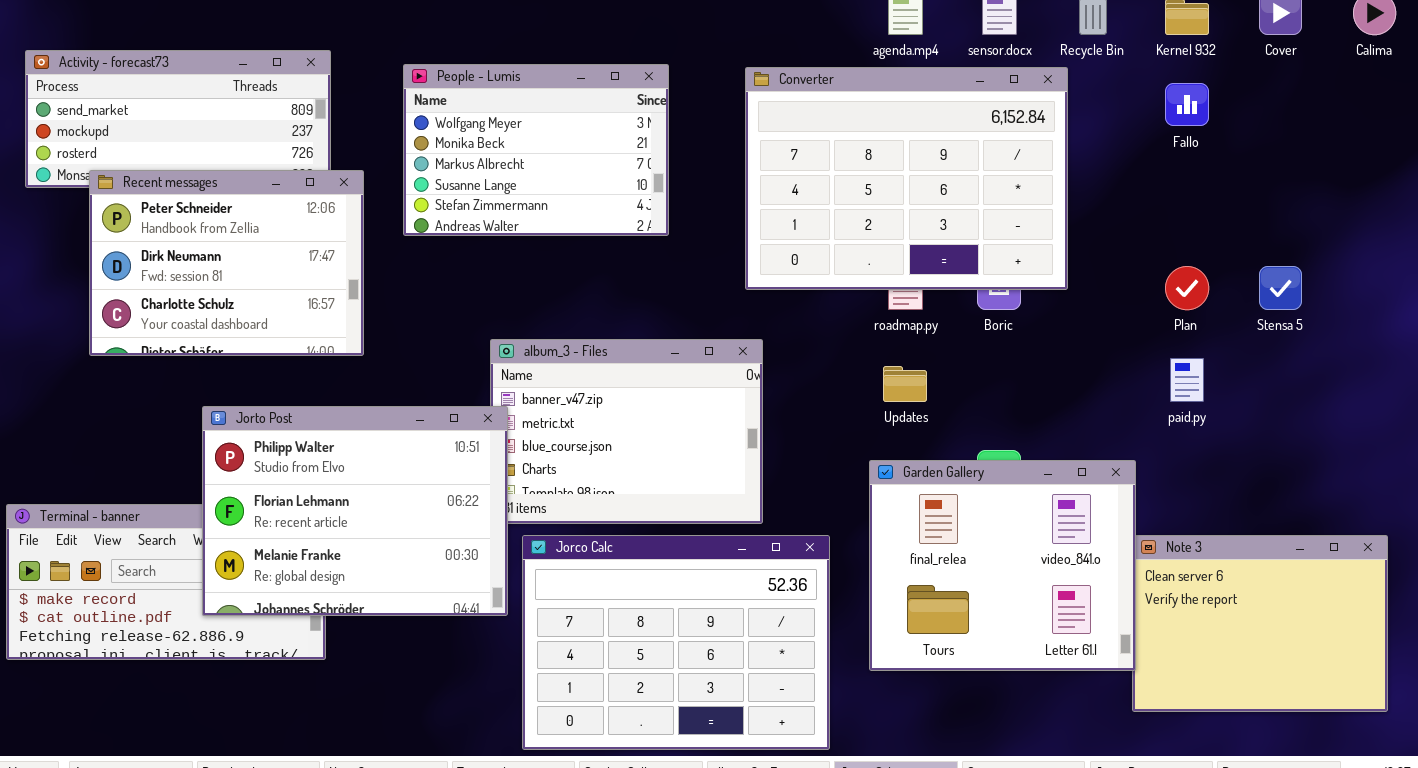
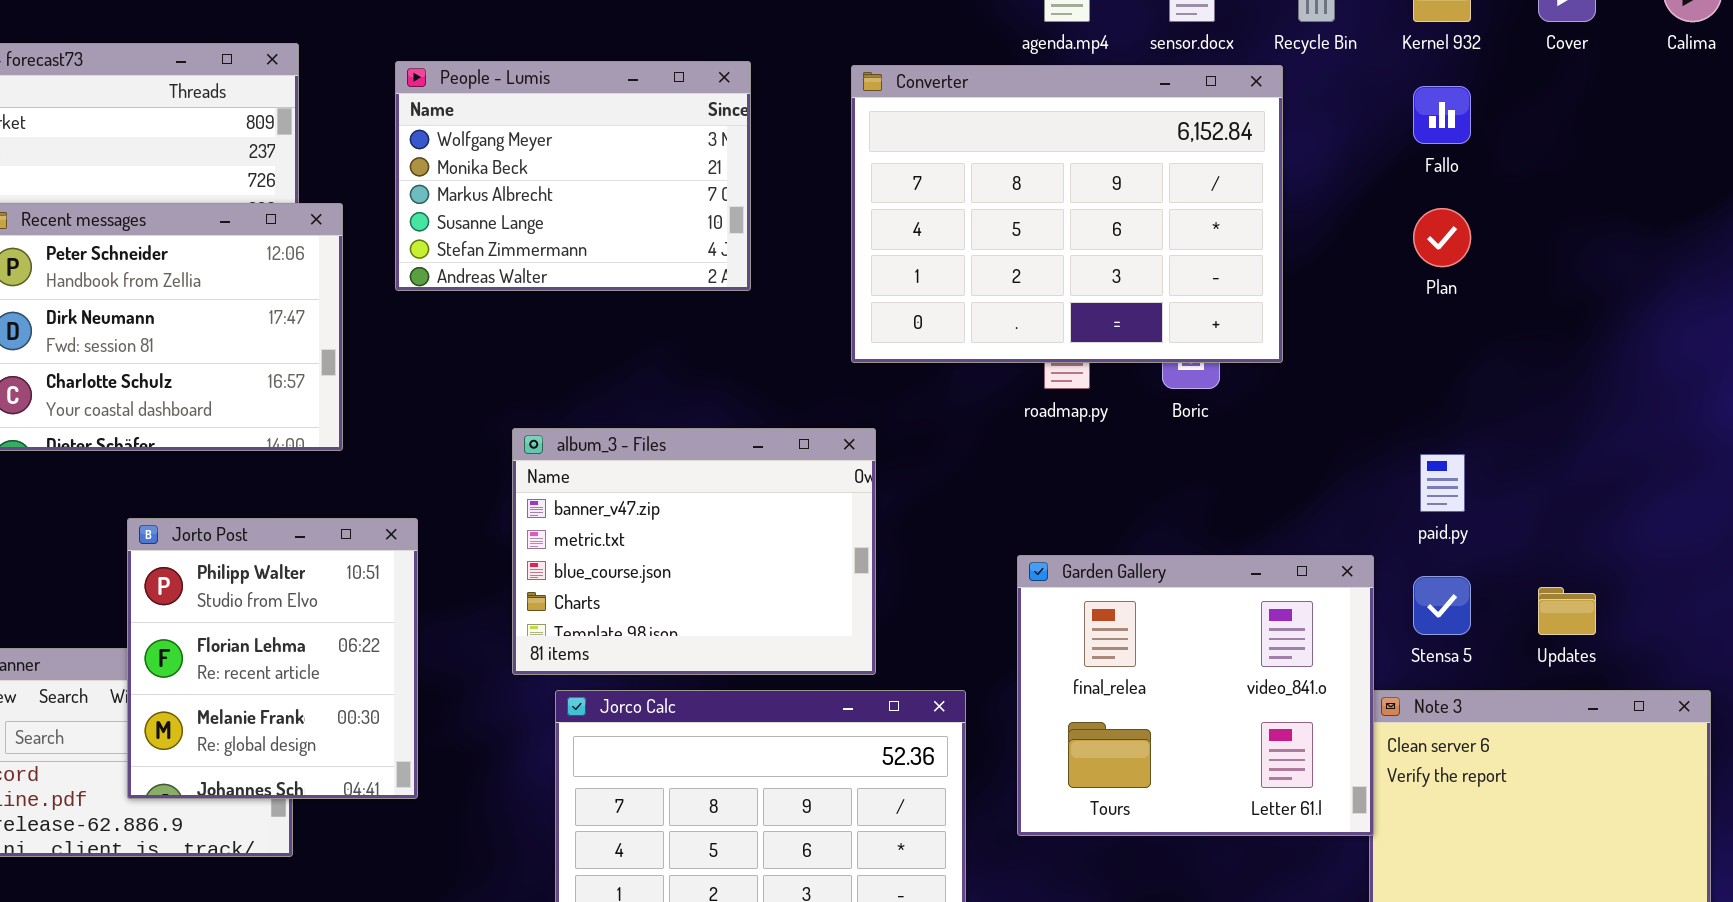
Plan: [1165,266,1209,310] -> [1413,208,1471,267], moved
Stensa 5: [1259,266,1302,310] -> [1413,576,1471,635], moved
Updates: [883,366,927,402] -> [1538,587,1596,635], moved
Jorto Post: [202,406,508,616] -> [127,518,418,799], resized
Garden Gallery: [869,460,1136,671] -> [1017,555,1374,836], moved

